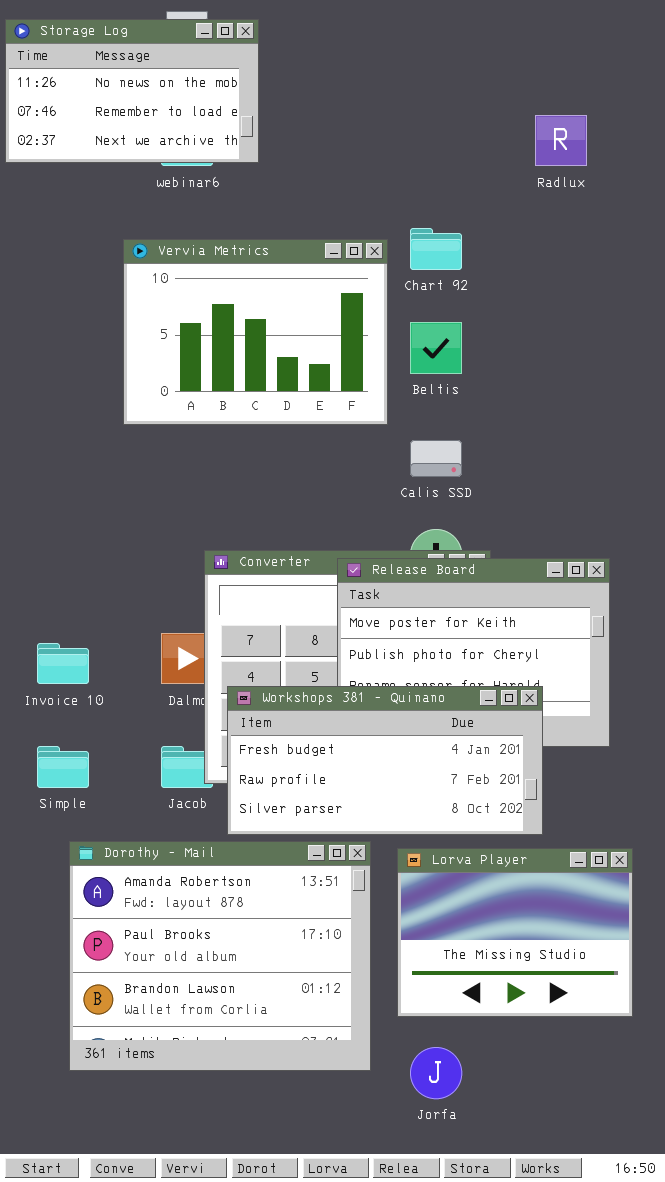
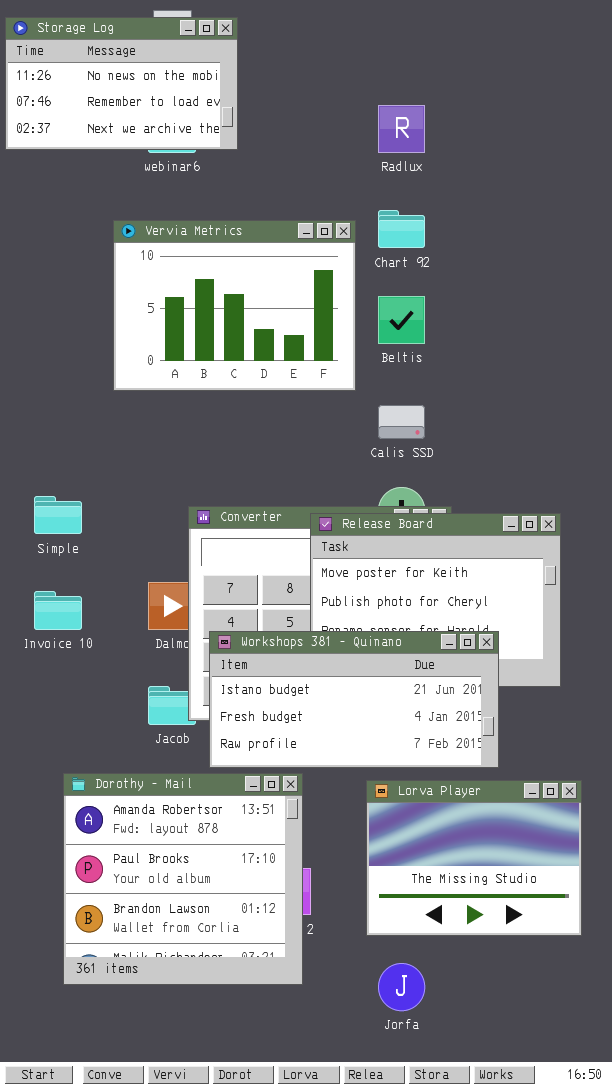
Radlux: [535,115,587,166] -> [378,105,425,153], moved
Workshops 381 - Quinano: [227,686,543,835] -> [209,631,499,768], scrolled up 1 row
Simple: [37,746,89,788] -> [34,496,82,534], moved
Dorothy - Mail: [69,841,371,1071] -> [63,773,303,985], resized

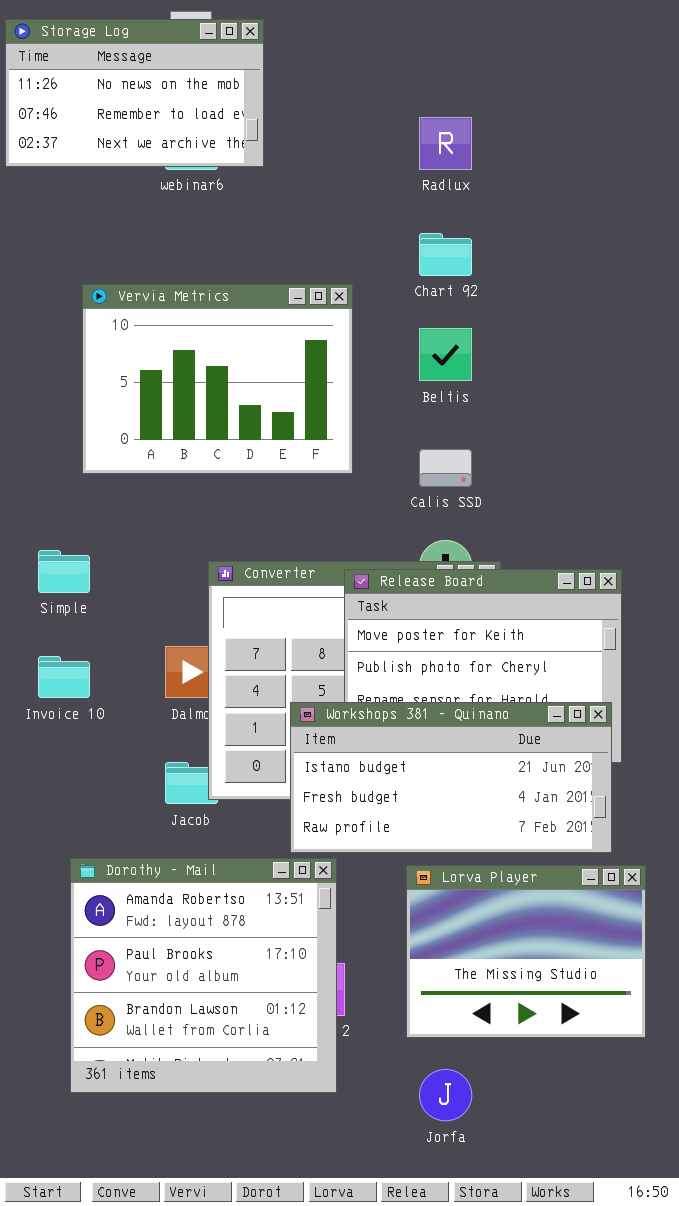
Vervia Metrics: [113,220,356,391] -> [82,284,353,474], moved
Workshops 381 - Quinano: [209,631,499,768] -> [290,702,612,853], moved

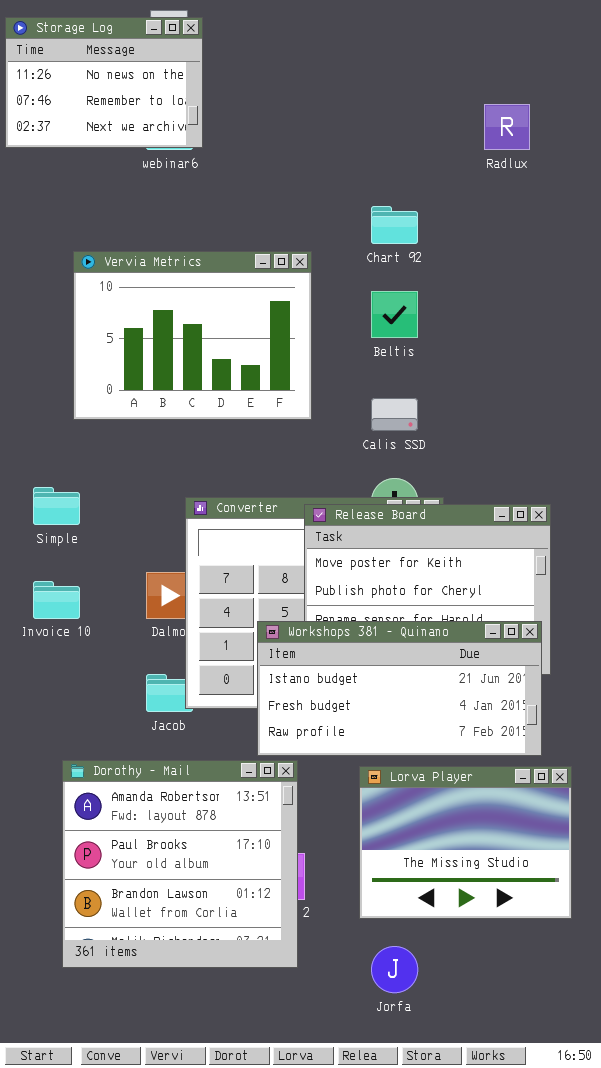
Storage Log: [5,19,264,167] -> [5,17,203,148], resized
Radlux: [419,117,472,170] -> [484,104,530,150], moved

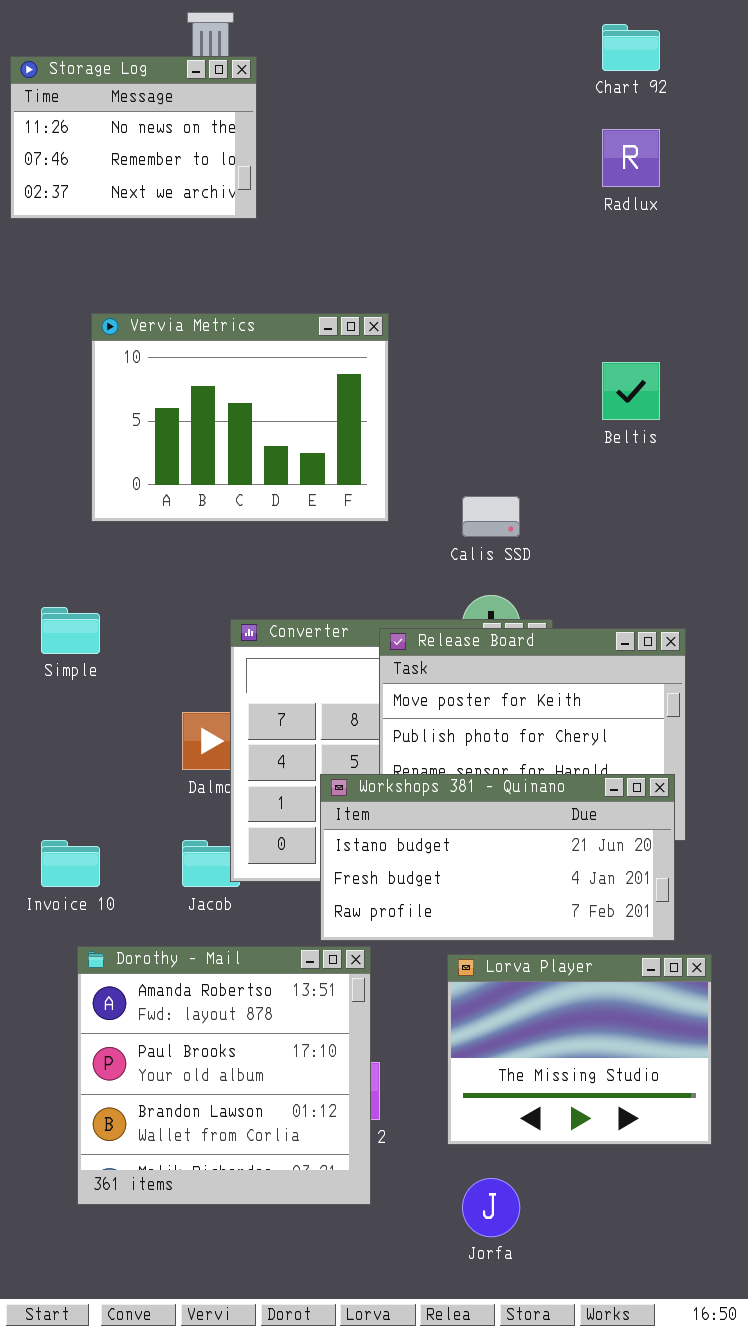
Storage Log: [5,17,203,148] -> [10,56,257,219], moved
Chart 92: [371,206,418,244] -> [602,24,660,71], moved
Beltis: [371,291,418,338] -> [602,362,660,420], moved
Invoice 10: [33,581,80,619] -> [41,840,100,887], moved

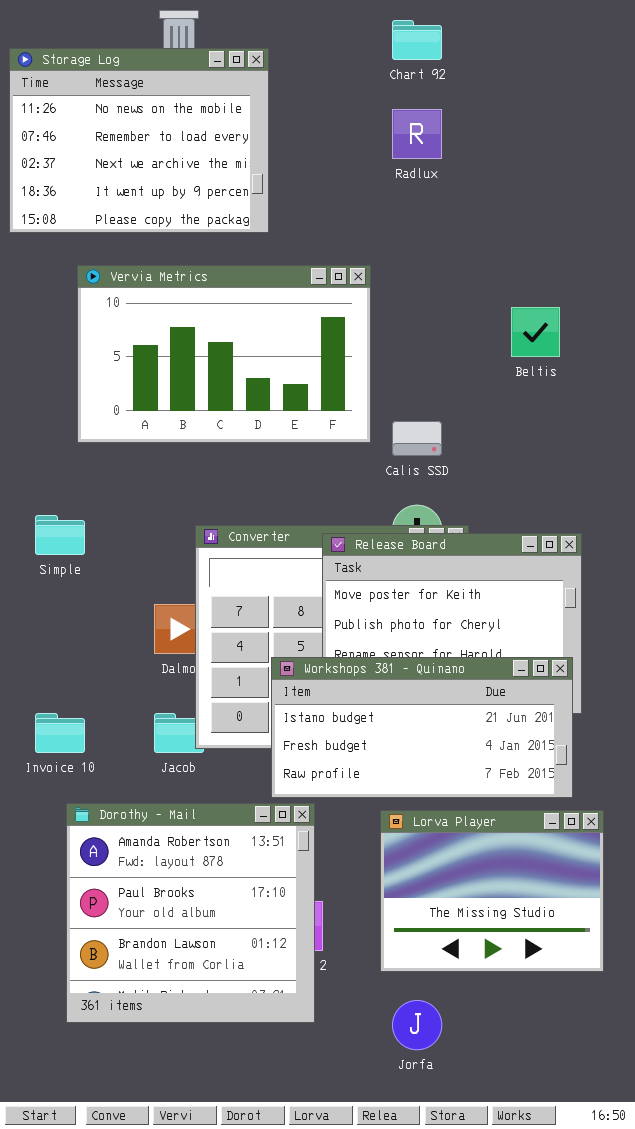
Chart 92: [602,24,660,71] -> [392,20,442,60], moved
Storage Log: [10,56,257,219] -> [9,48,269,233], resized
Radlux: [602,129,660,187] -> [392,109,442,159], moved
Vervia Metrics: [91,313,389,522] -> [77,265,371,443], resized

